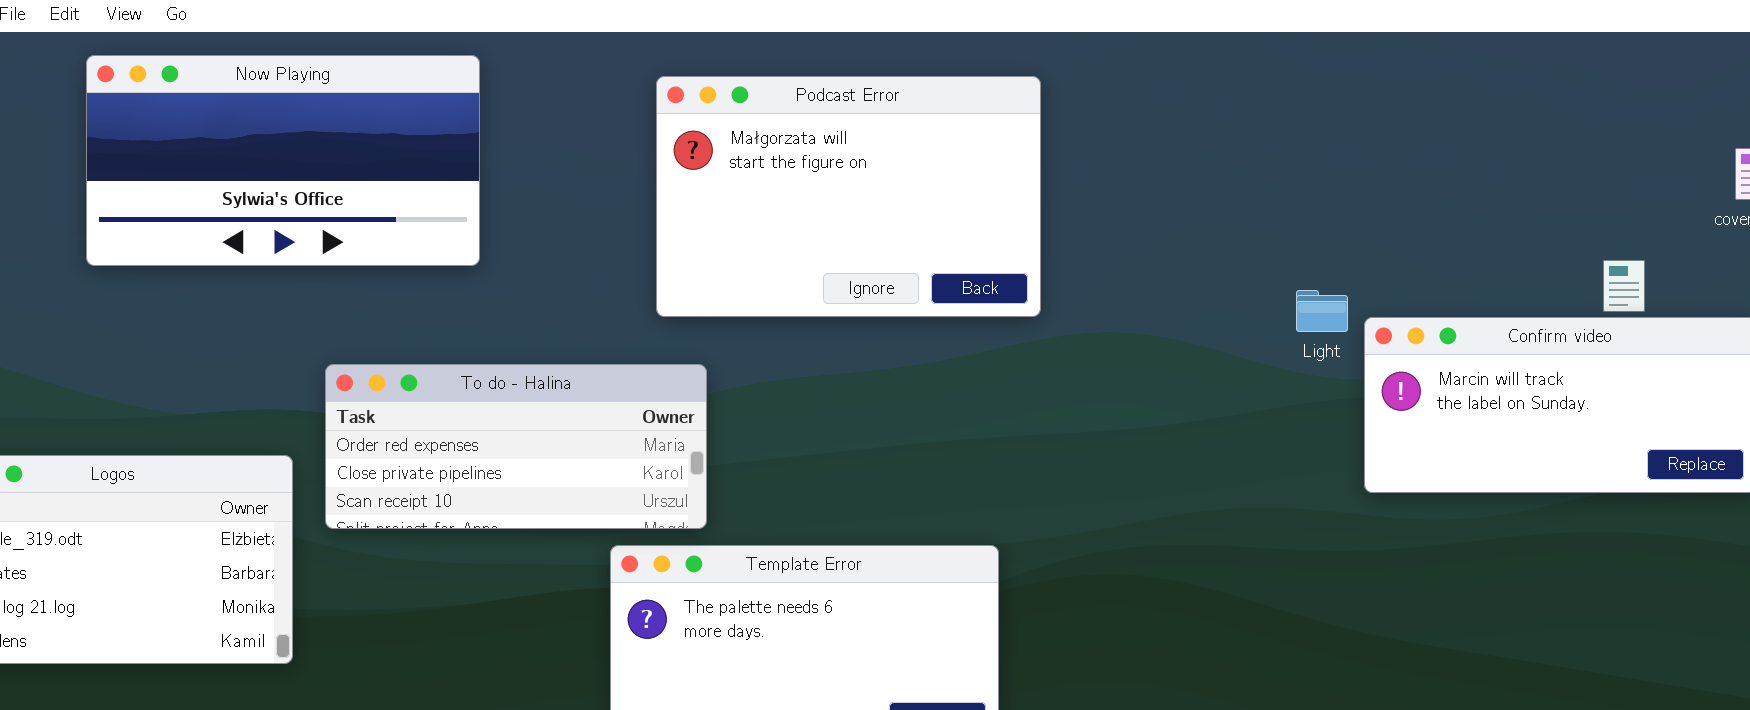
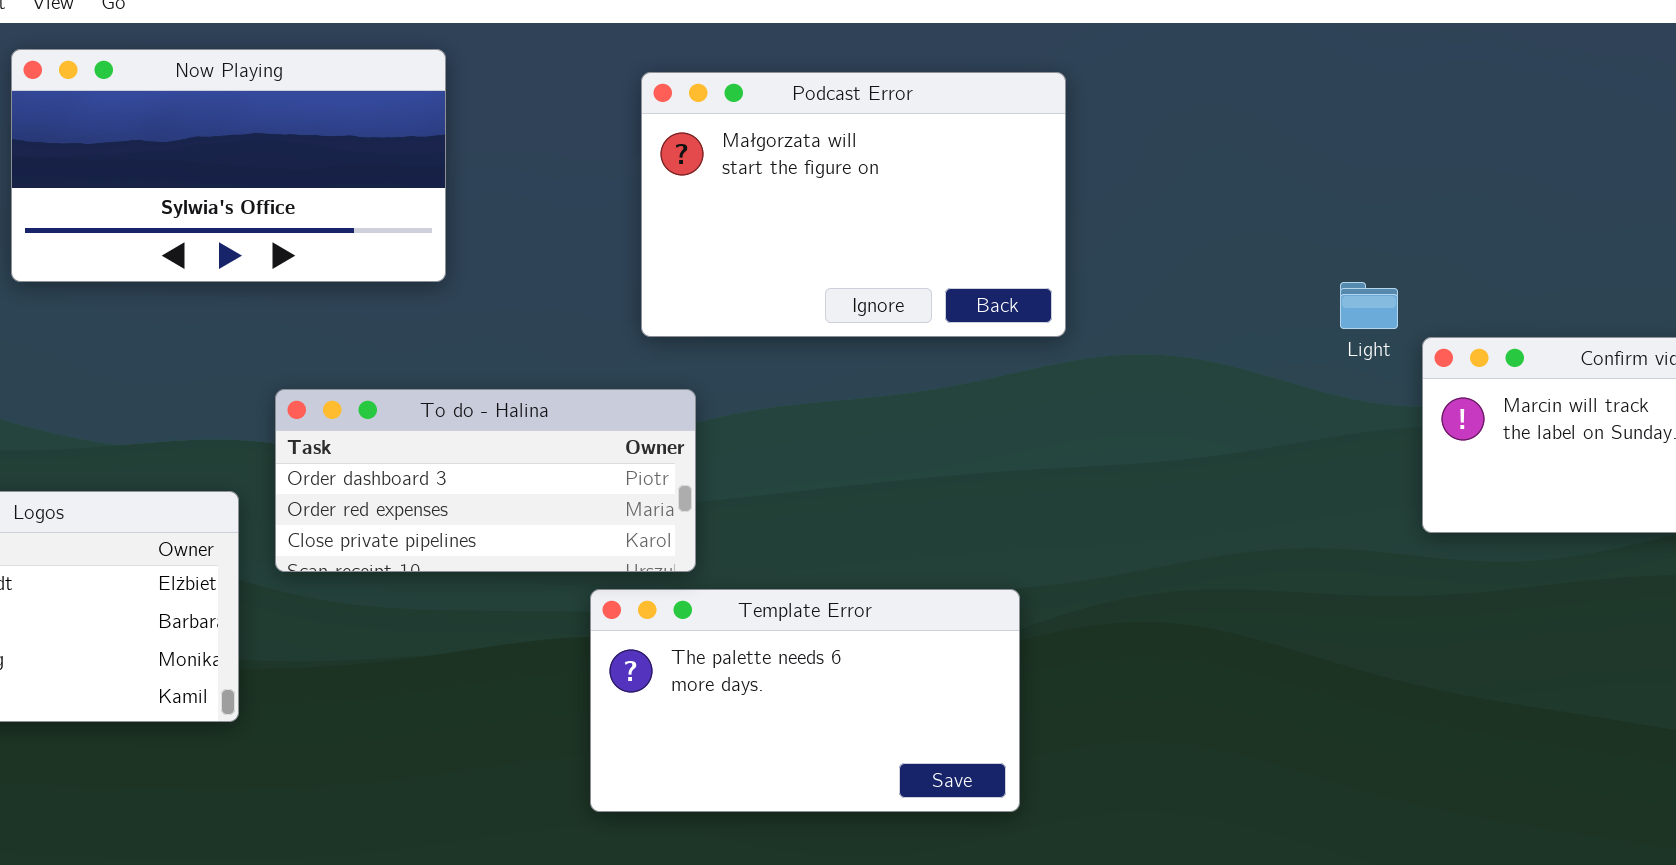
Light: [1296,290,1348,332] -> [1340,282,1398,329], moved
To do - Halina: [325,364,707,529] -> [275,389,696,572], scrolled up 1 row

